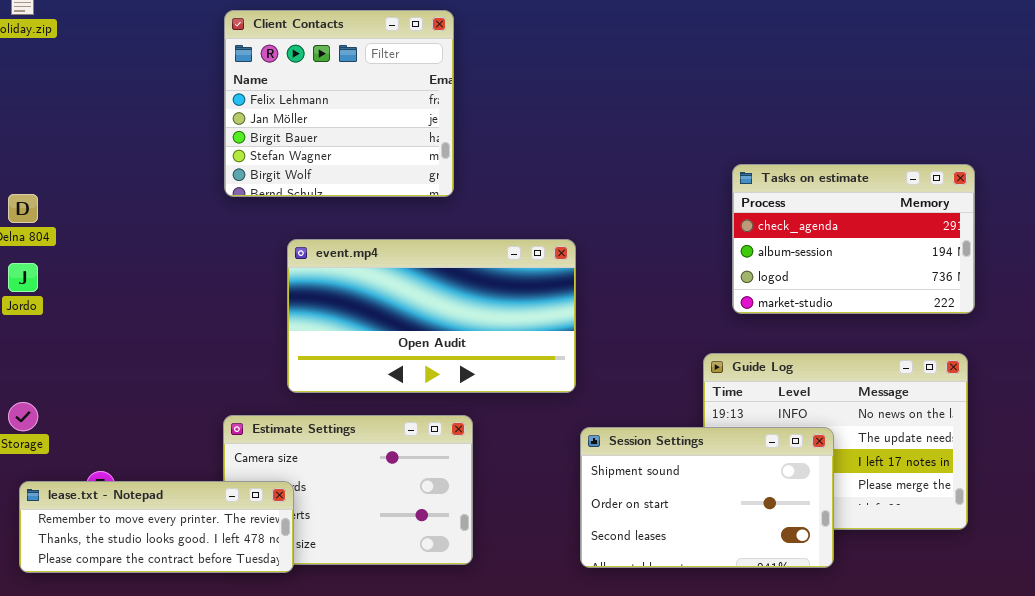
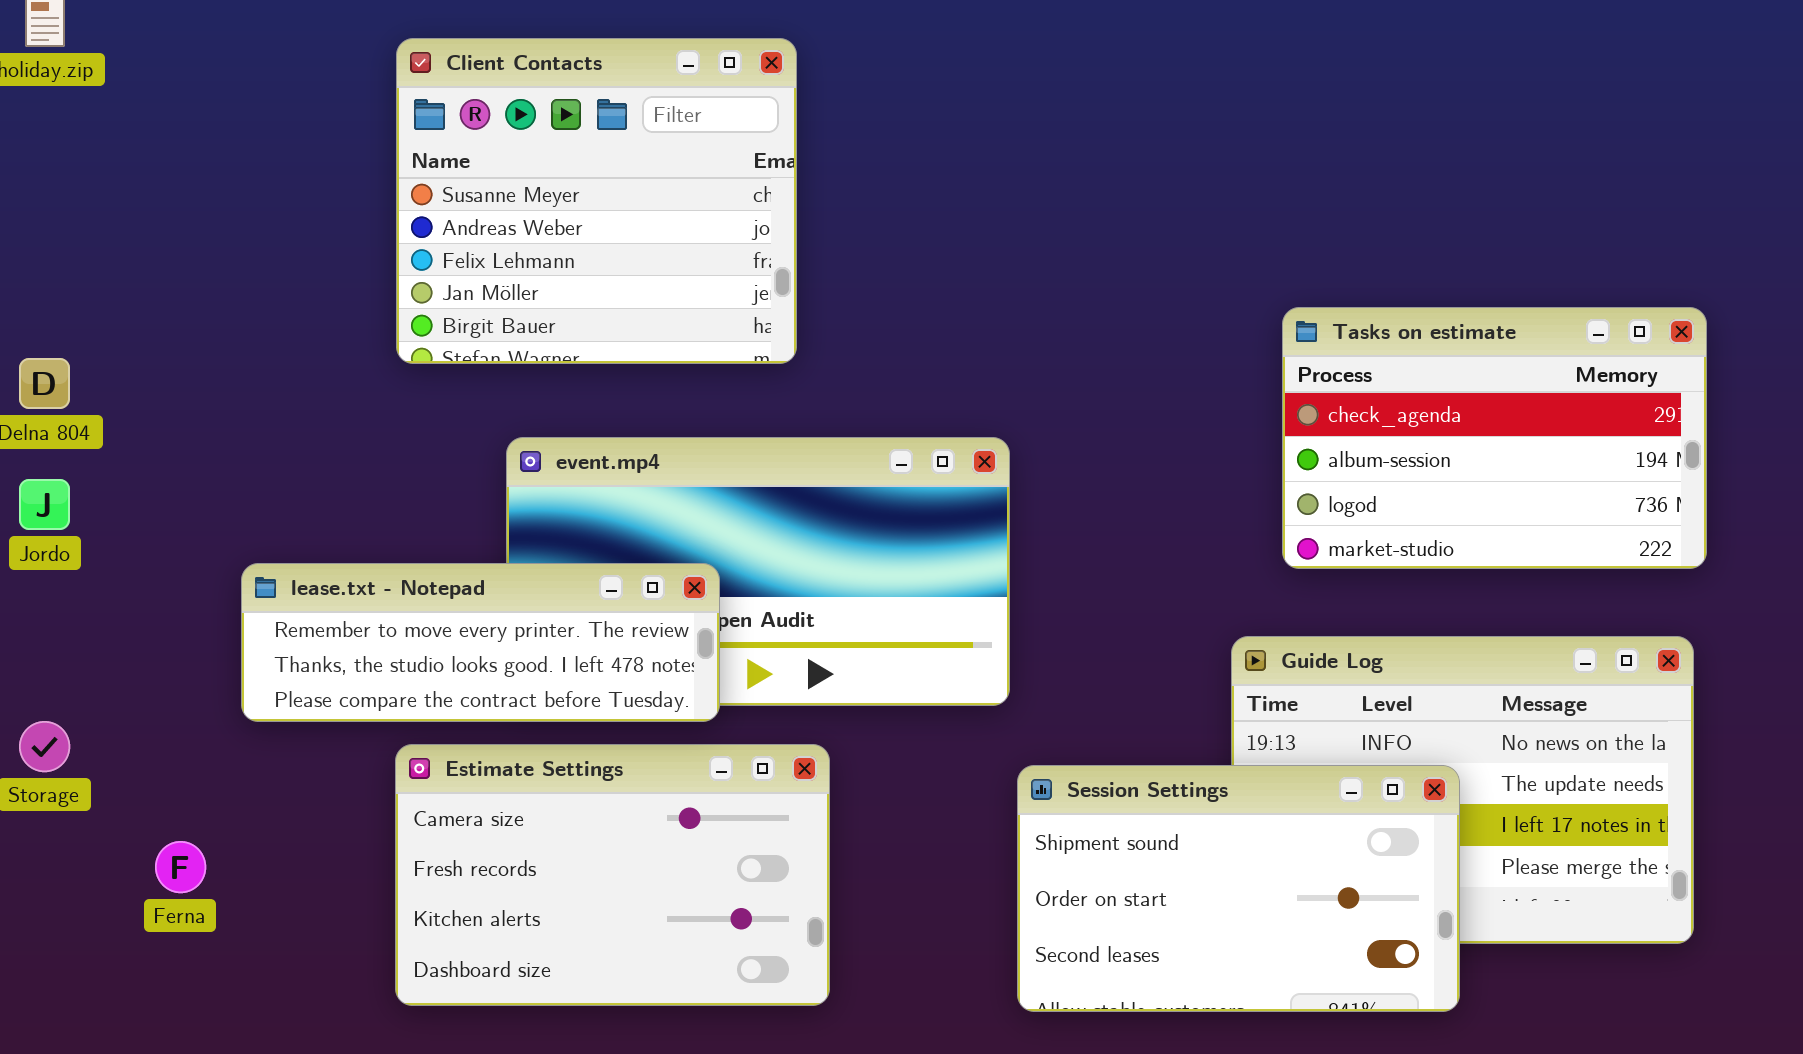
Client Contacts: [224,10,454,197] -> [396,38,797,364], scrolled up 2 rows
lease.txt - Notepad: [19,481,294,573] -> [241,563,720,722], moved

